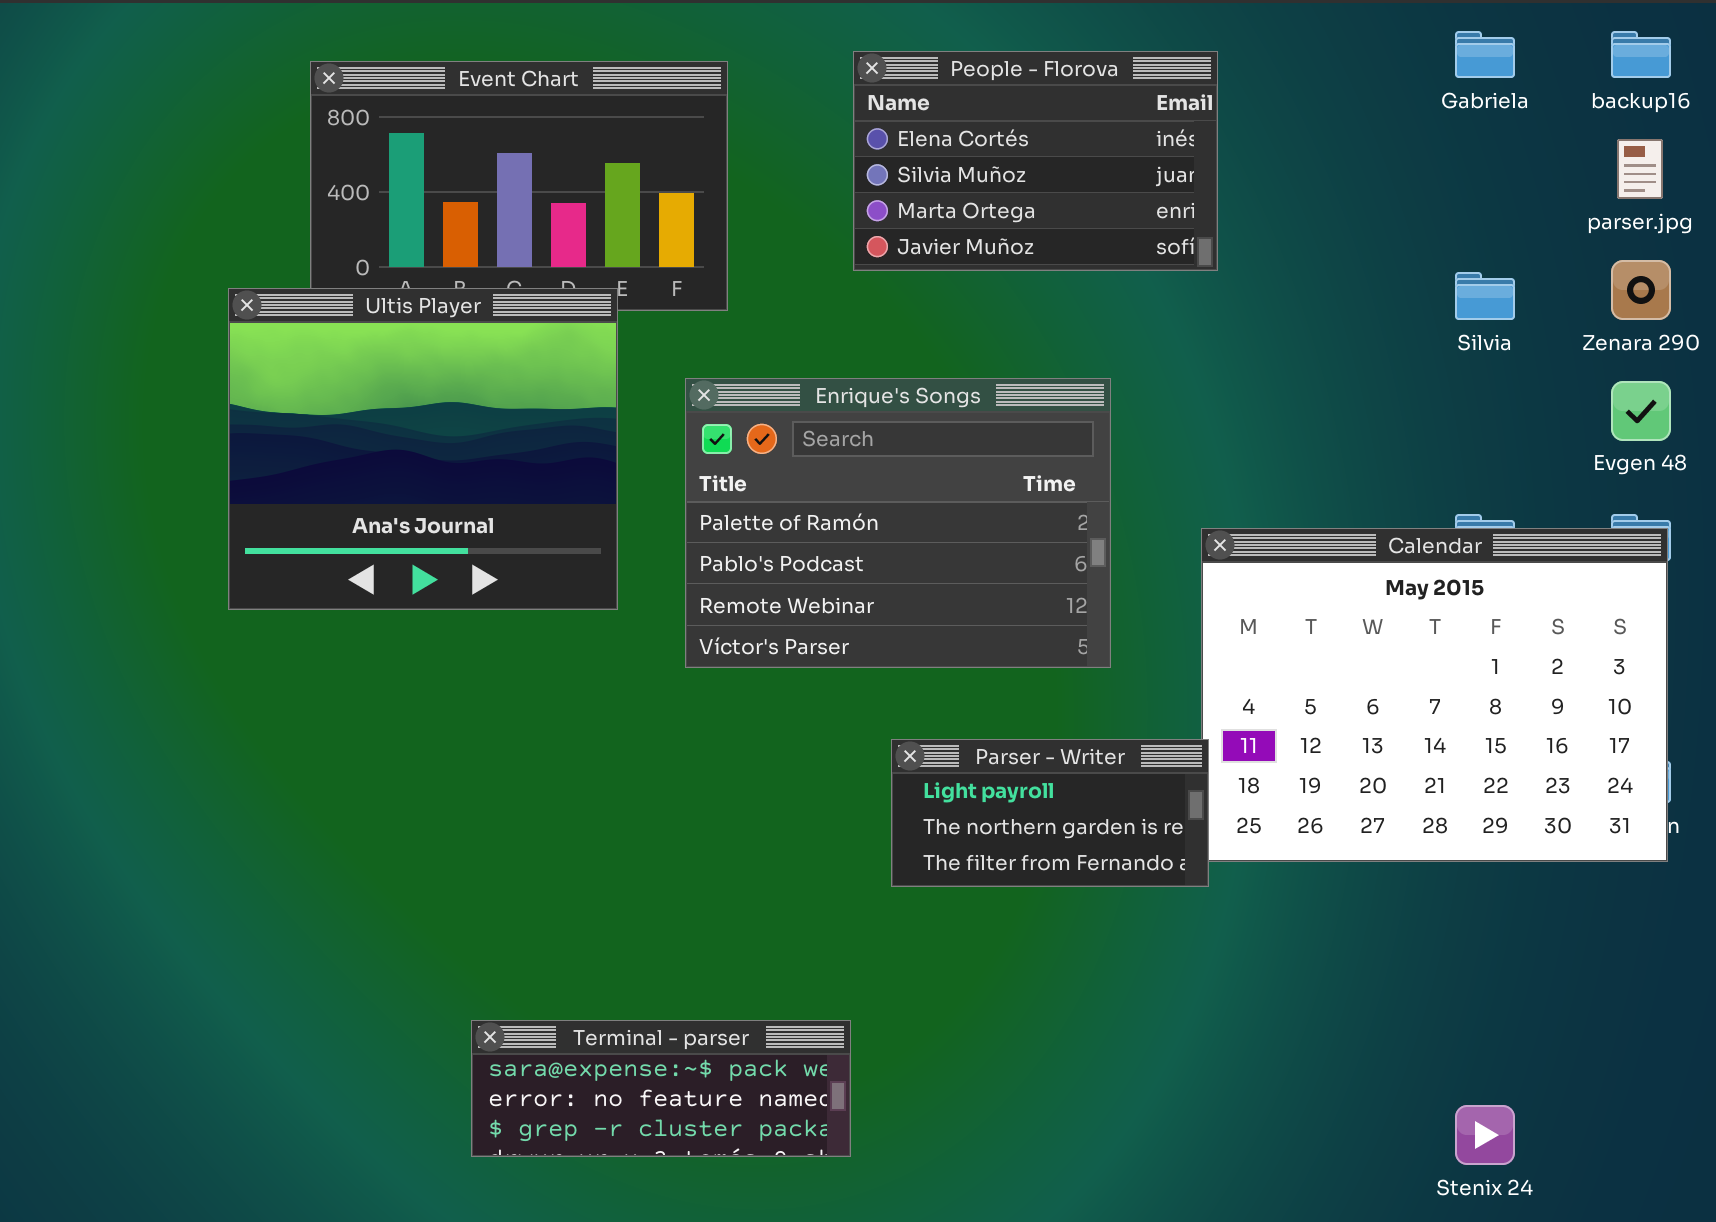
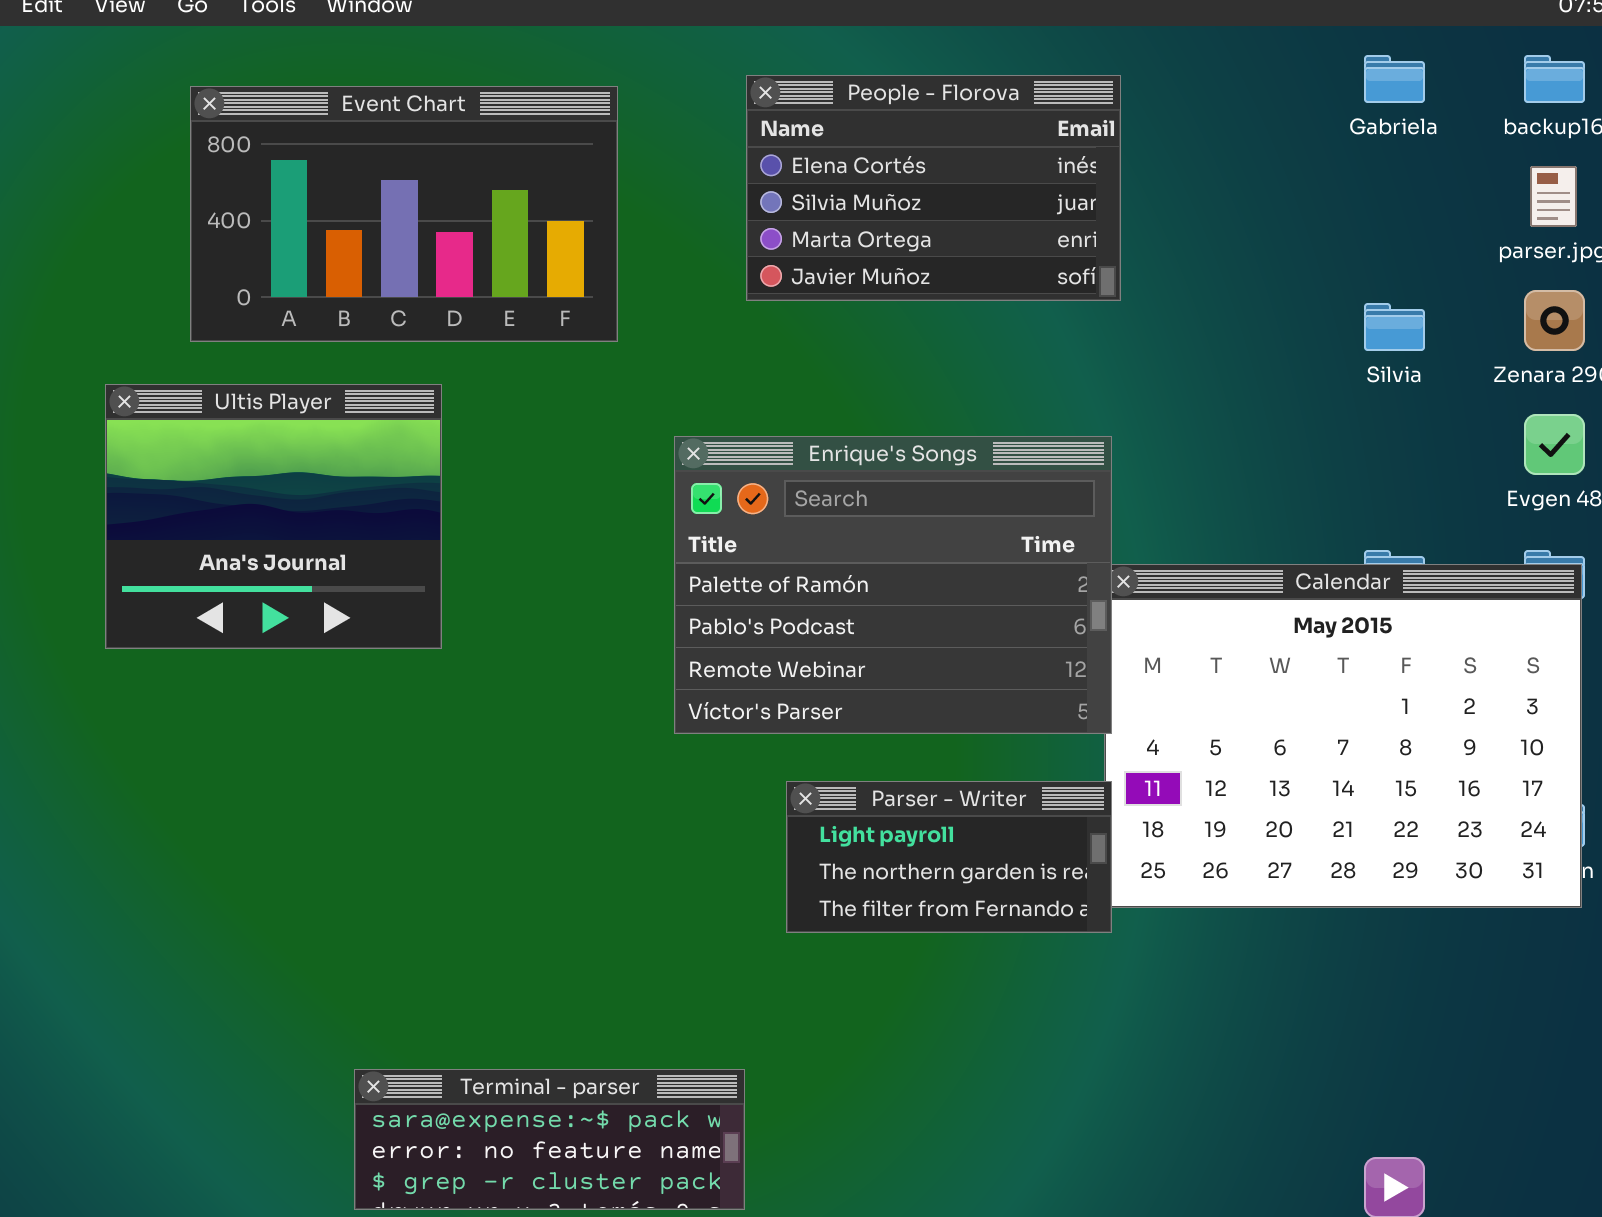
Ultis Player: [228,288,618,610] -> [105,384,442,649], resized
Enrique's Songs: [685,378,1111,668] -> [674,436,1112,734], moved

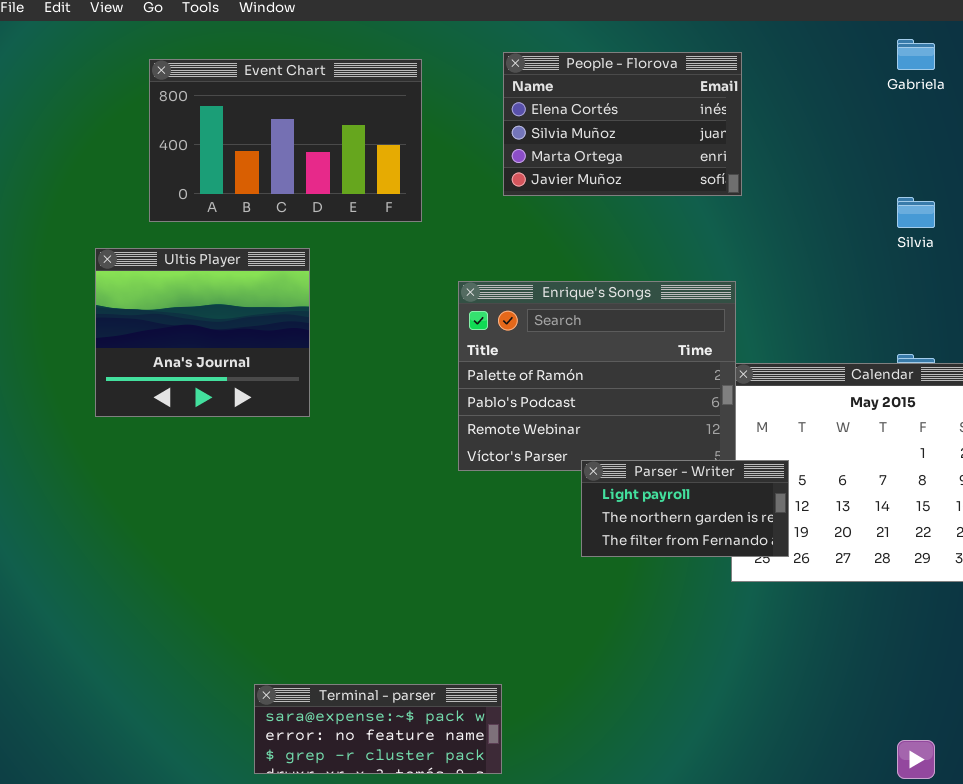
Parser - Writer: [786,781,1112,933] -> [581,460,789,557], moved

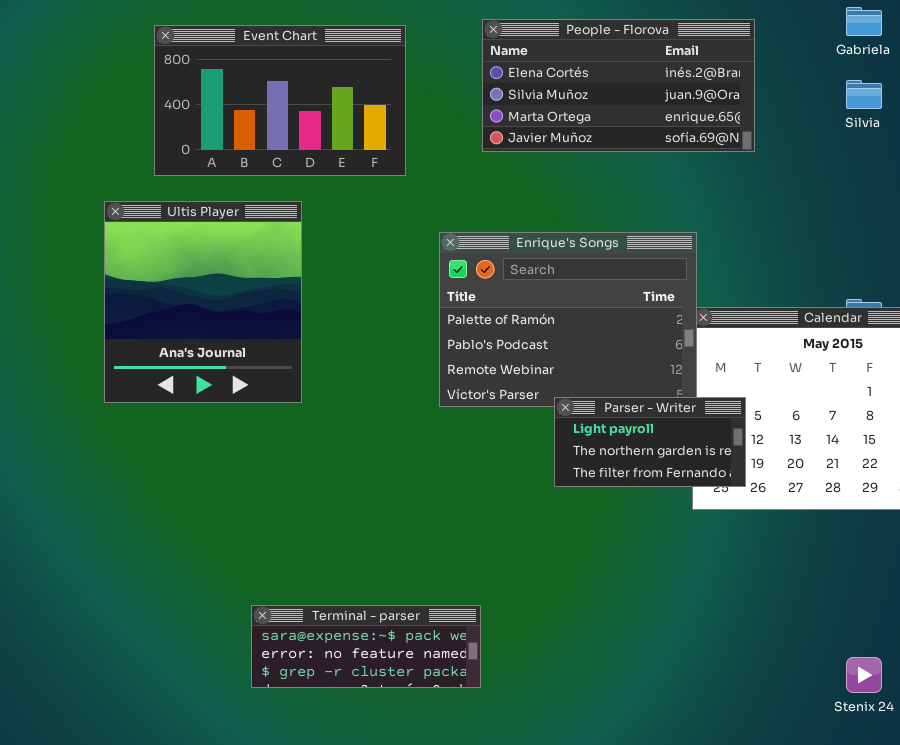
People - Florova: [503,52,742,196] -> [482,19,755,152], resized
Silvia: [897,197,935,228] -> [846,80,882,109], moved
Ultis Player: [95,248,310,417] -> [104,201,302,403], resized

